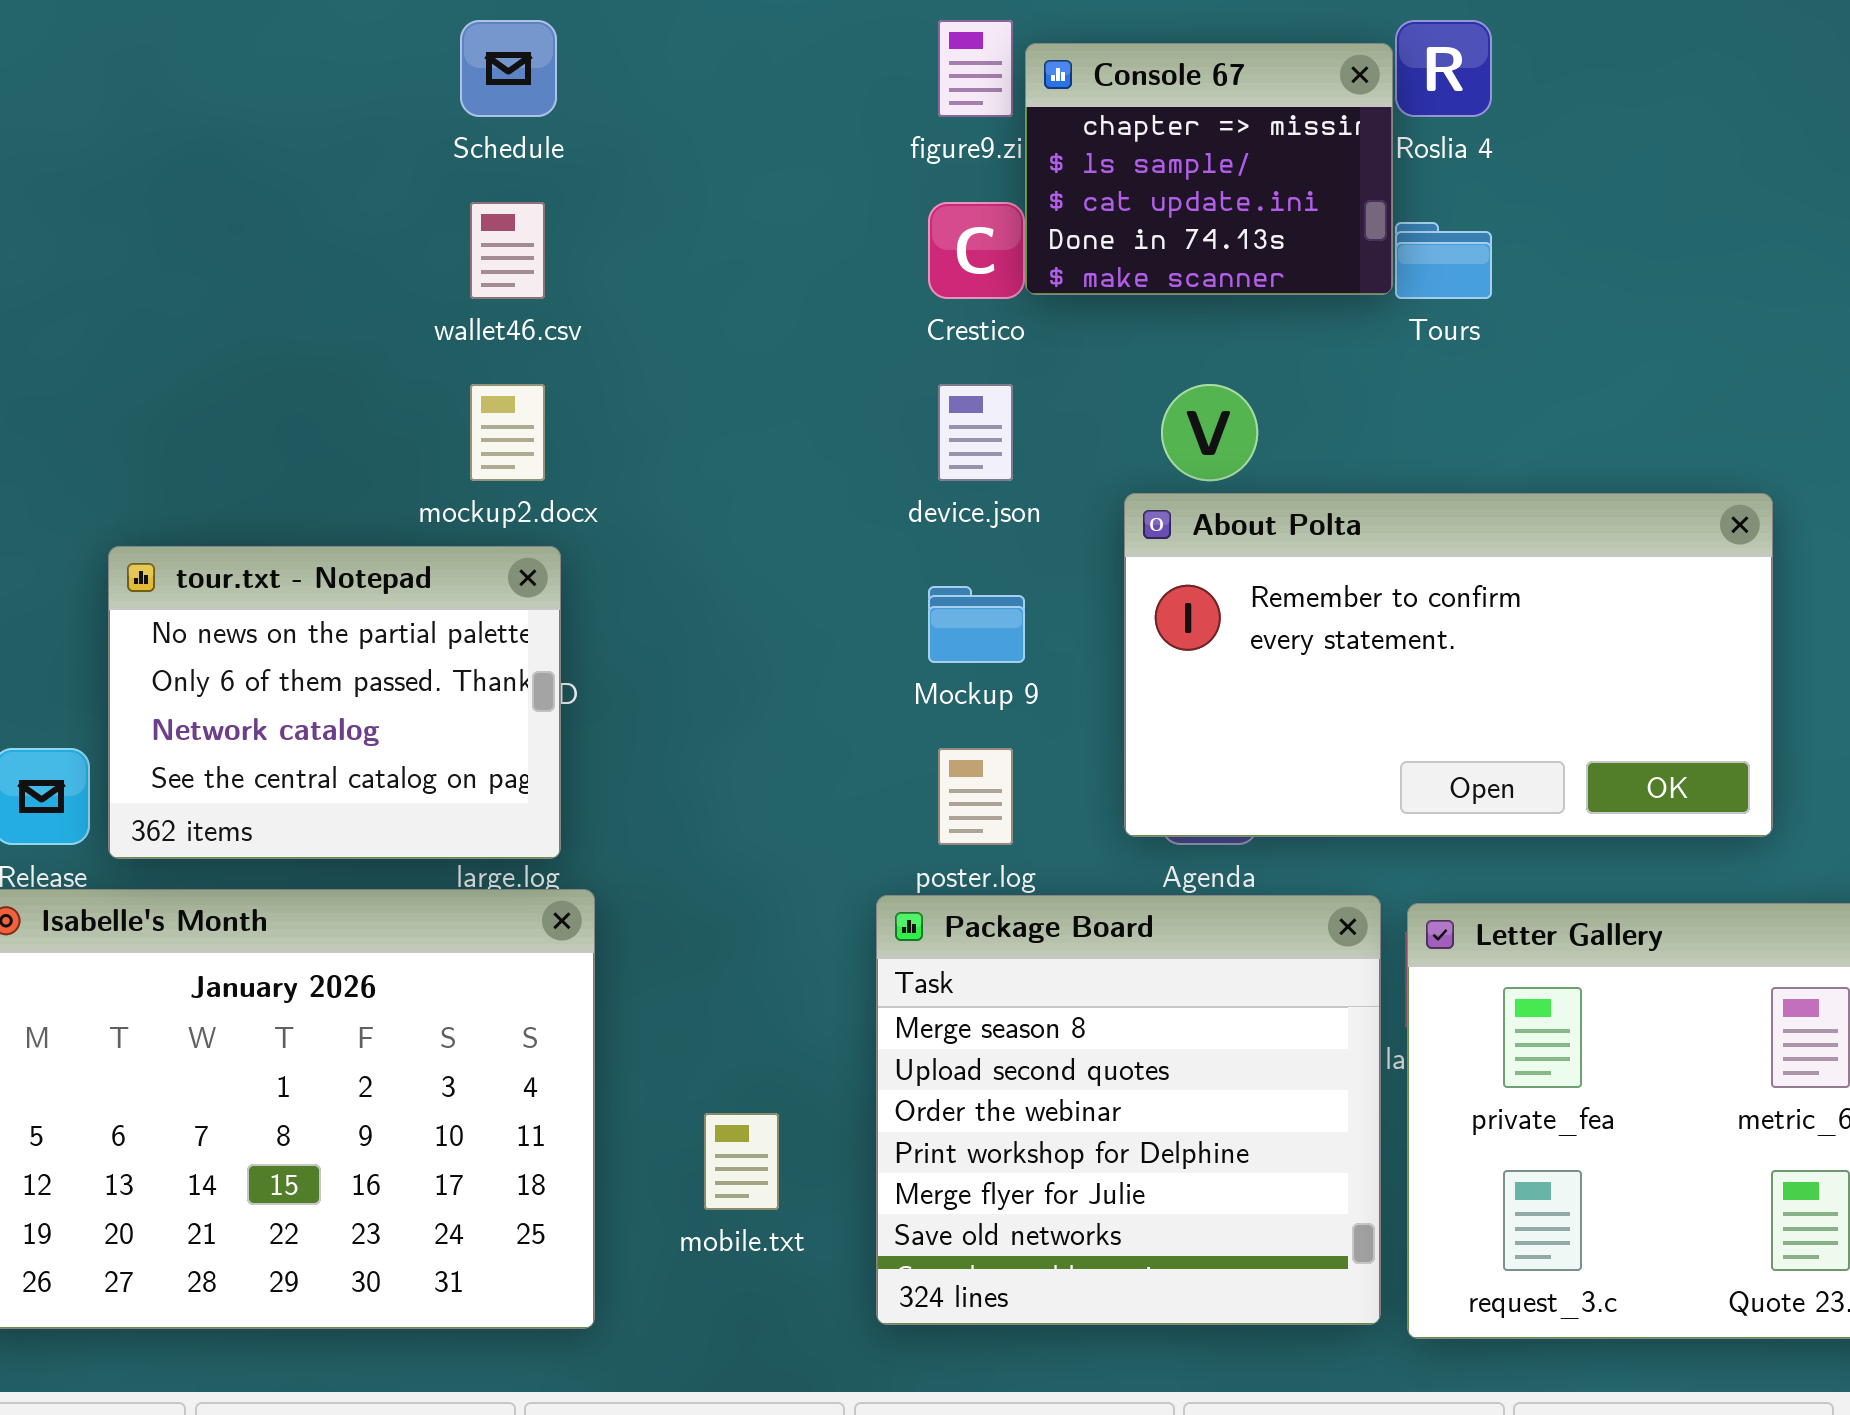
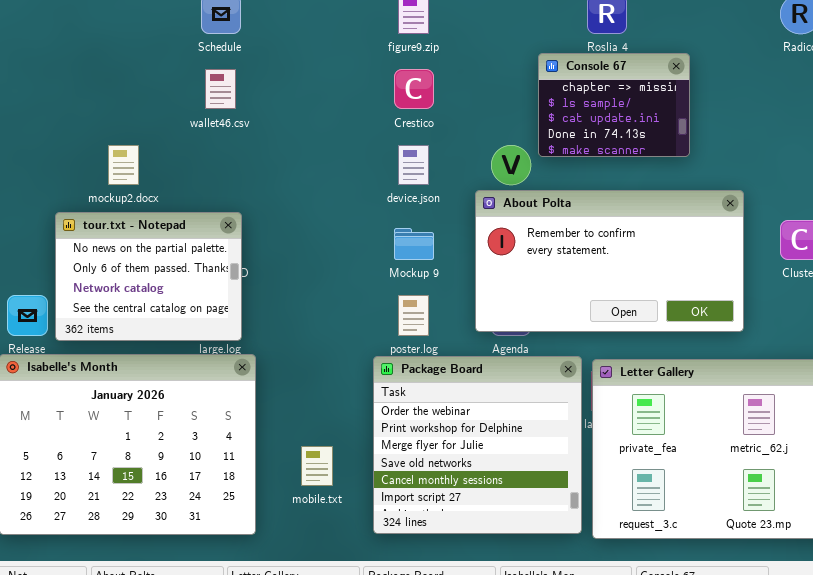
Console 67: [1025,43,1393,295] -> [538,53,690,157], moved
mockup2.docx: [470,384,545,481] -> [108,145,139,185], moved
Package Board: [876,895,1381,1325] -> [373,356,582,534], scrolled down 2 rows

